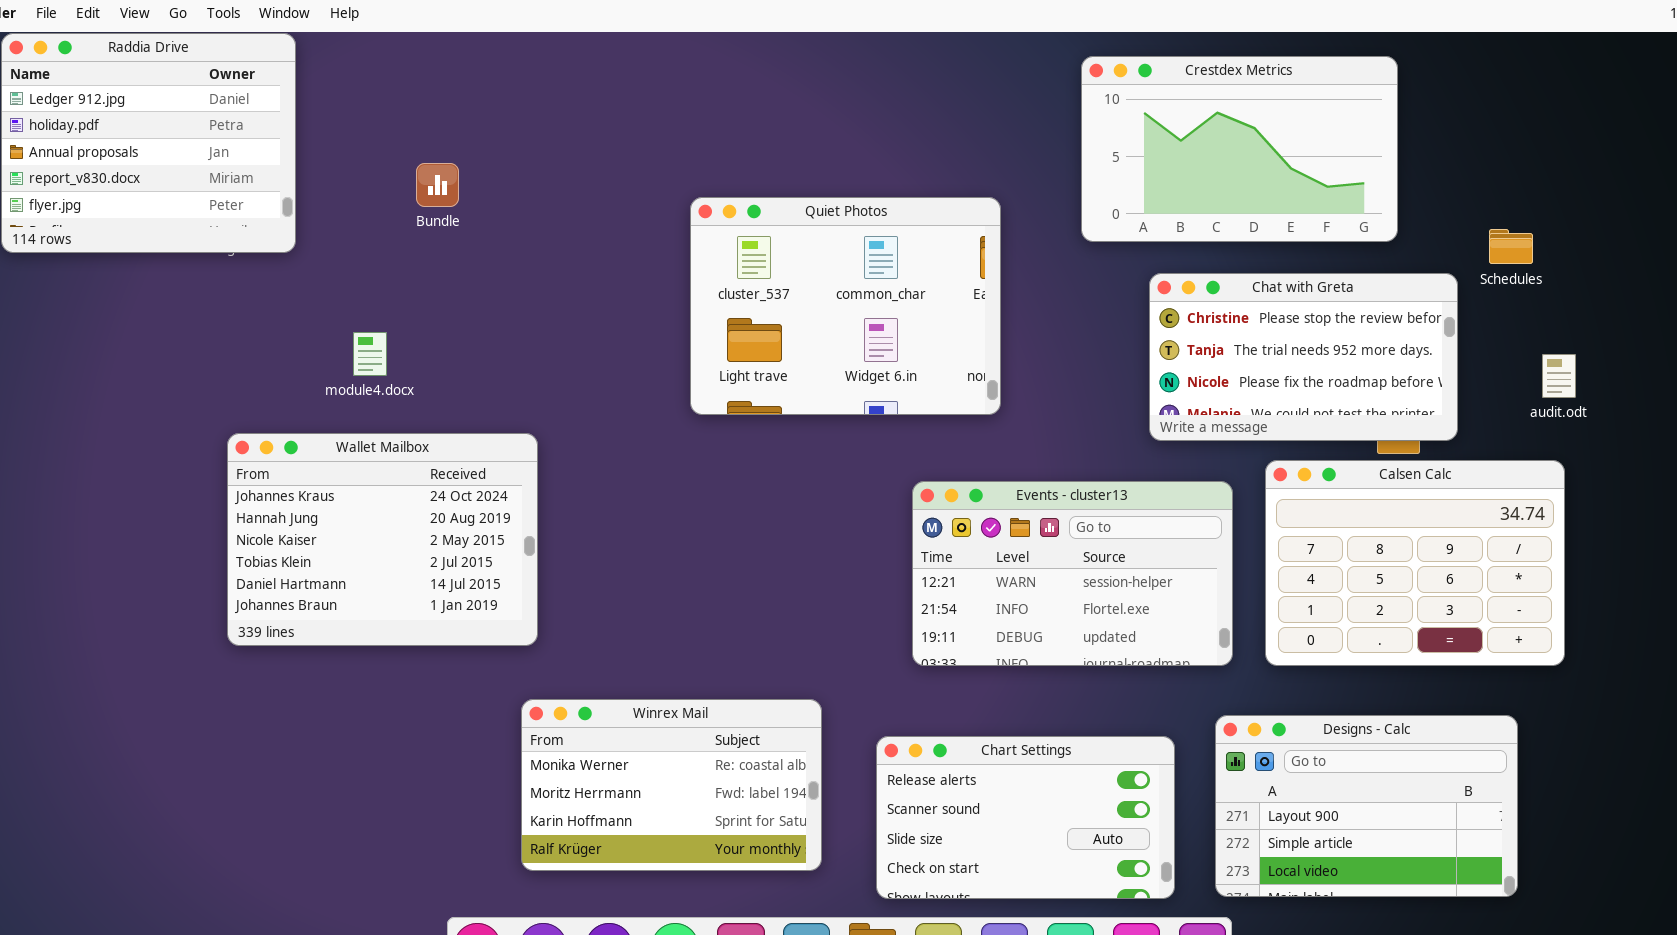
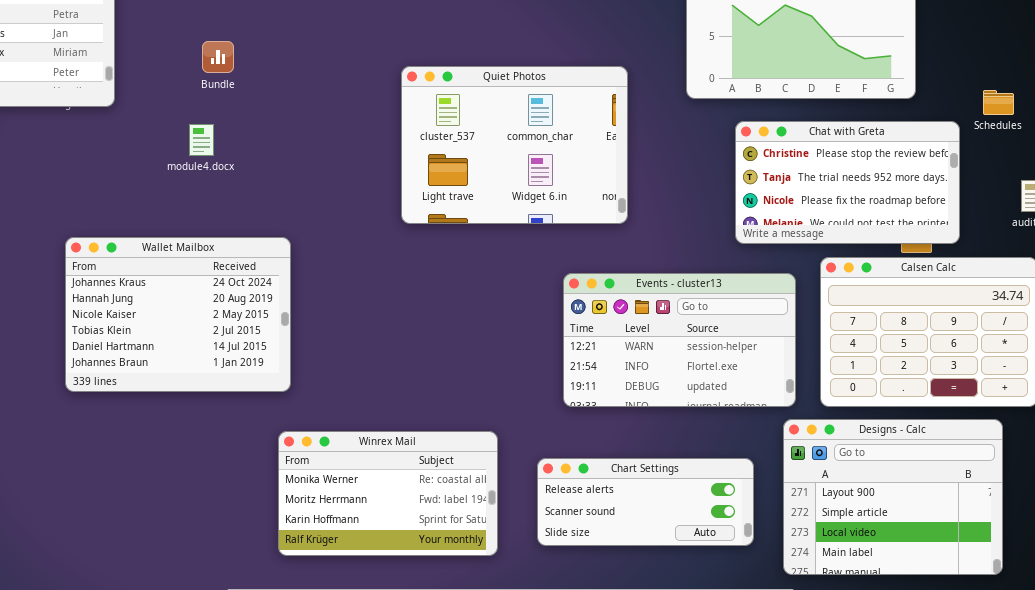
module4.docx: [353,332,387,376] -> [189,124,214,156], moved
Designs - Calc: [1215,715,1518,897] -> [783,419,1003,575], resized
Chart Settings: [876,736,1175,899] -> [537,458,754,546], resized

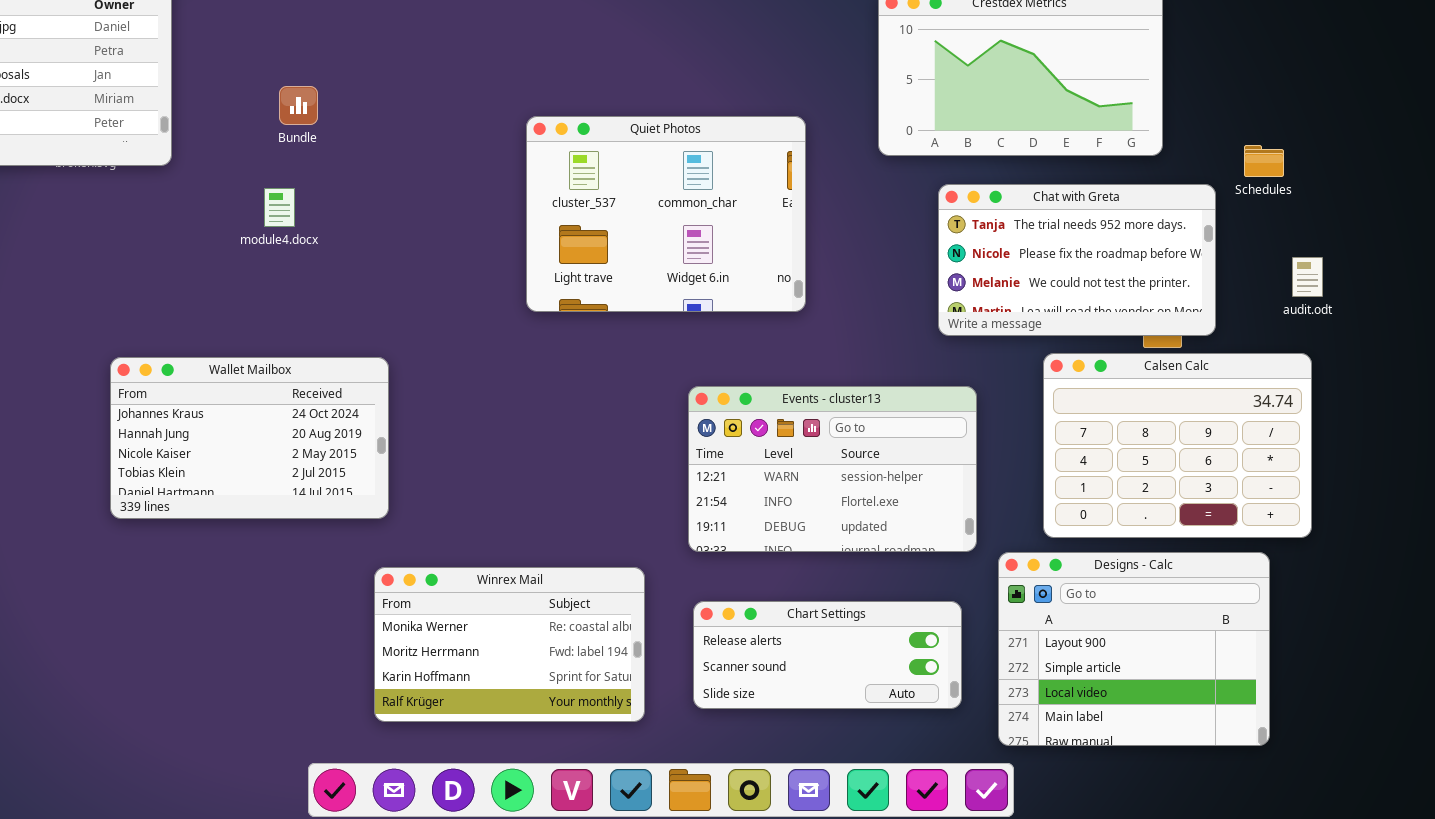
Chat with Greta: [735,121,960,244] -> [938,184,1216,336], scrolled down 1 row
Wallet Mailbox: [65,237,291,392] -> [110,357,389,519], resized
Events - cluster13: [563,273,796,407] -> [688,386,977,552], moved

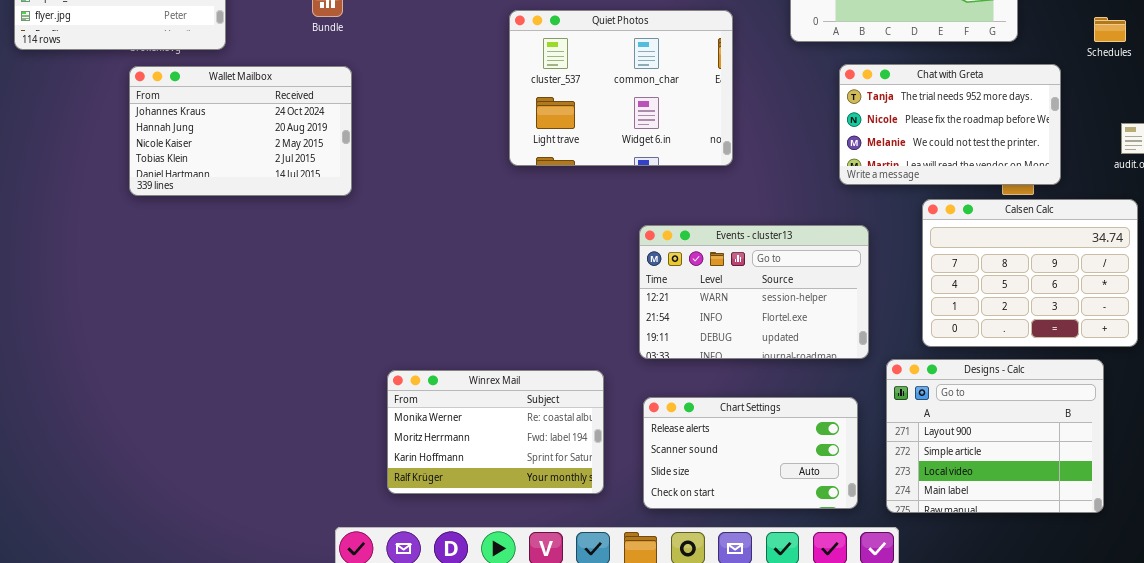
Schedules: [1244,145,1284,177] -> [1094,17,1126,42], moved
Wallet Mailbox: [110,357,389,519] -> [129,66,352,196], moved
Chart Settings: [693,601,962,709] -> [643,397,858,509], resized

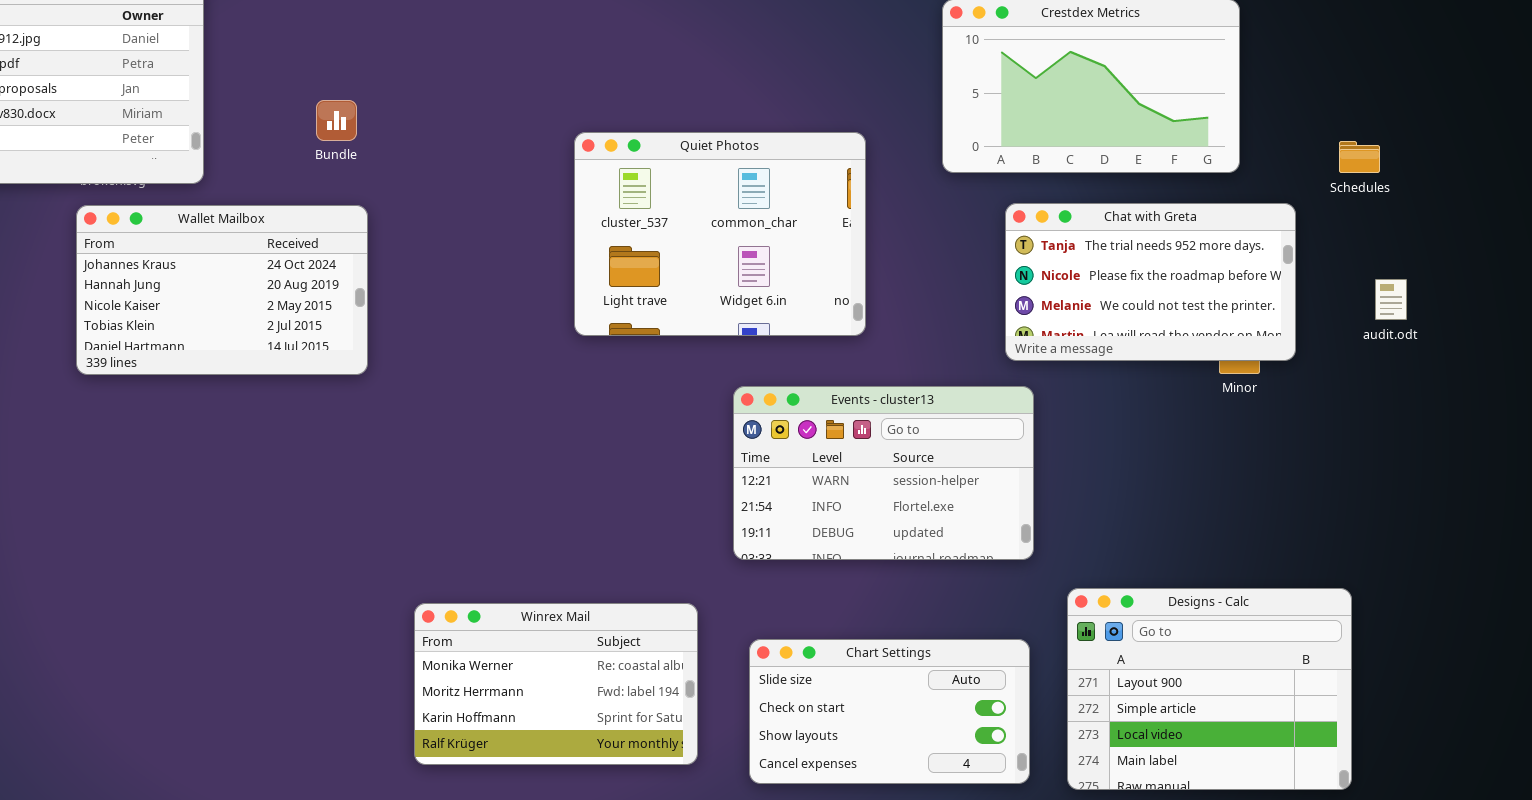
Calsen Calc: [922,199,1138,347] -> none, closed
Events - cluster13: [639,225,869,359] -> [733,386,1034,560], moved
Chart Settings: [643,397,858,509] -> [749,639,1030,784], scrolled down 2 rows

